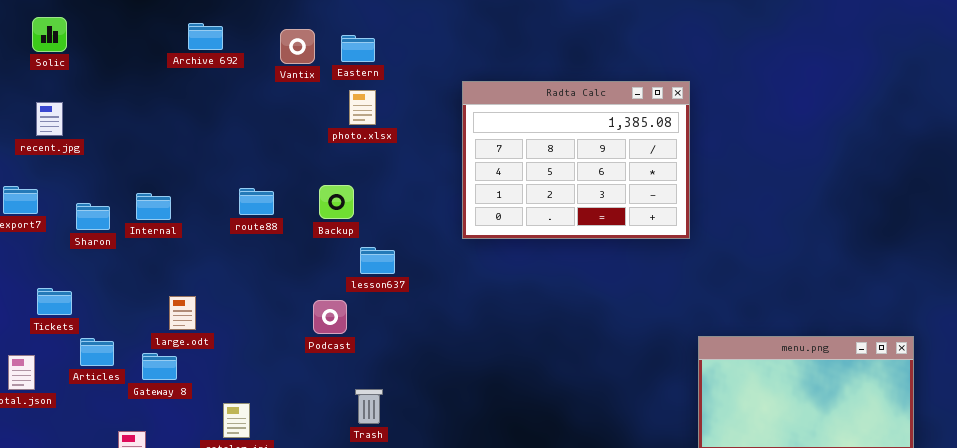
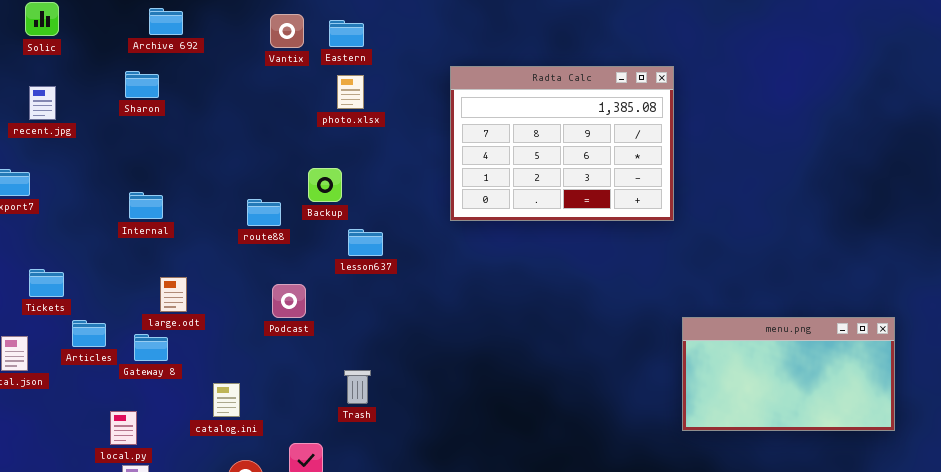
Archive 692: [188,23,223,50] -> [149,8,183,35], moved
route88: [239,188,274,215] -> [247,199,281,226], moved
Internal: [136,193,171,220] -> [129,192,163,219], moved
Sharon: [76,203,110,230] -> [125,71,159,98], moved
Podcast: [313,300,347,334] -> [272,284,306,318], moved

